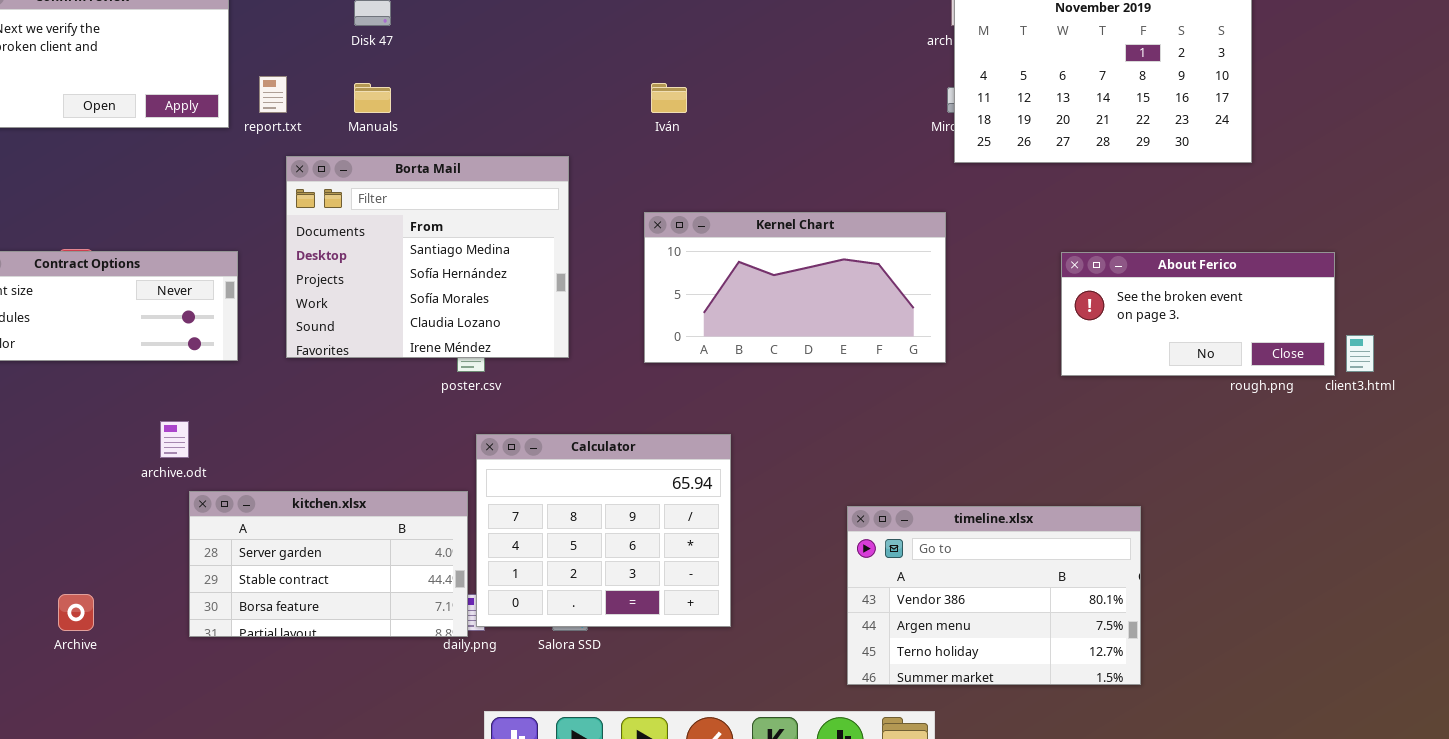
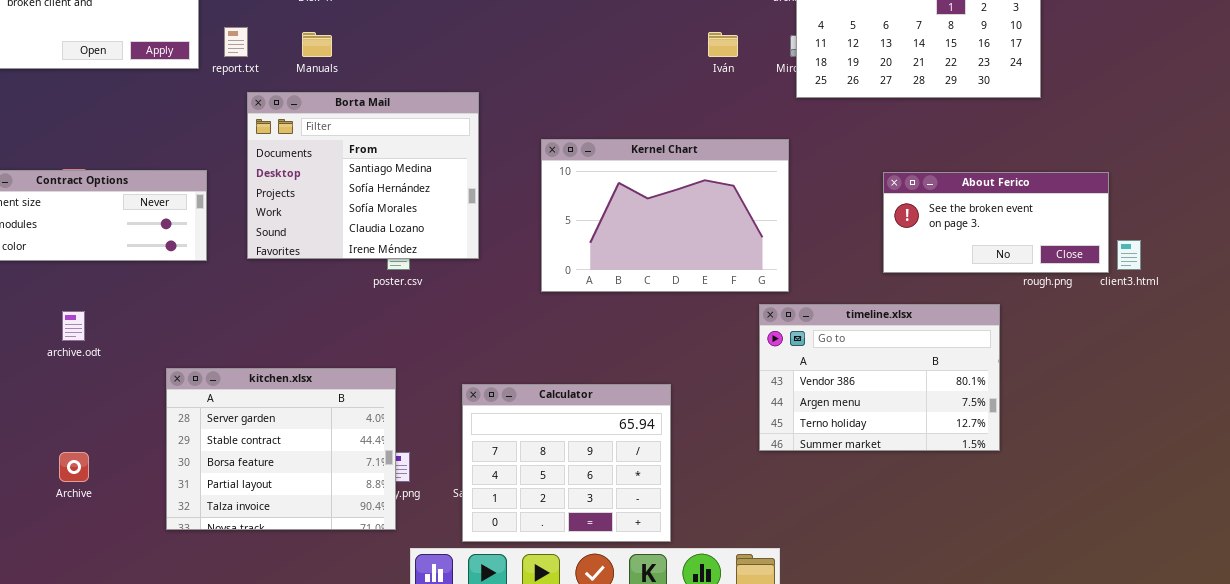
Iván: [651,83,687,113] -> [708,32,738,57], moved
Kernel Chart: [644,212,946,363] -> [541,139,789,292], resized
archive.odt: [160,421,189,458] -> [62,311,85,341], moved
Calculator: [476,434,731,627] -> [462,384,671,542], moved
kitchen.xlsx: [189,491,468,637] -> [166,368,396,530], resized
timeline.xlsx: [847,506,1141,685] -> [759,304,1000,451], moved

